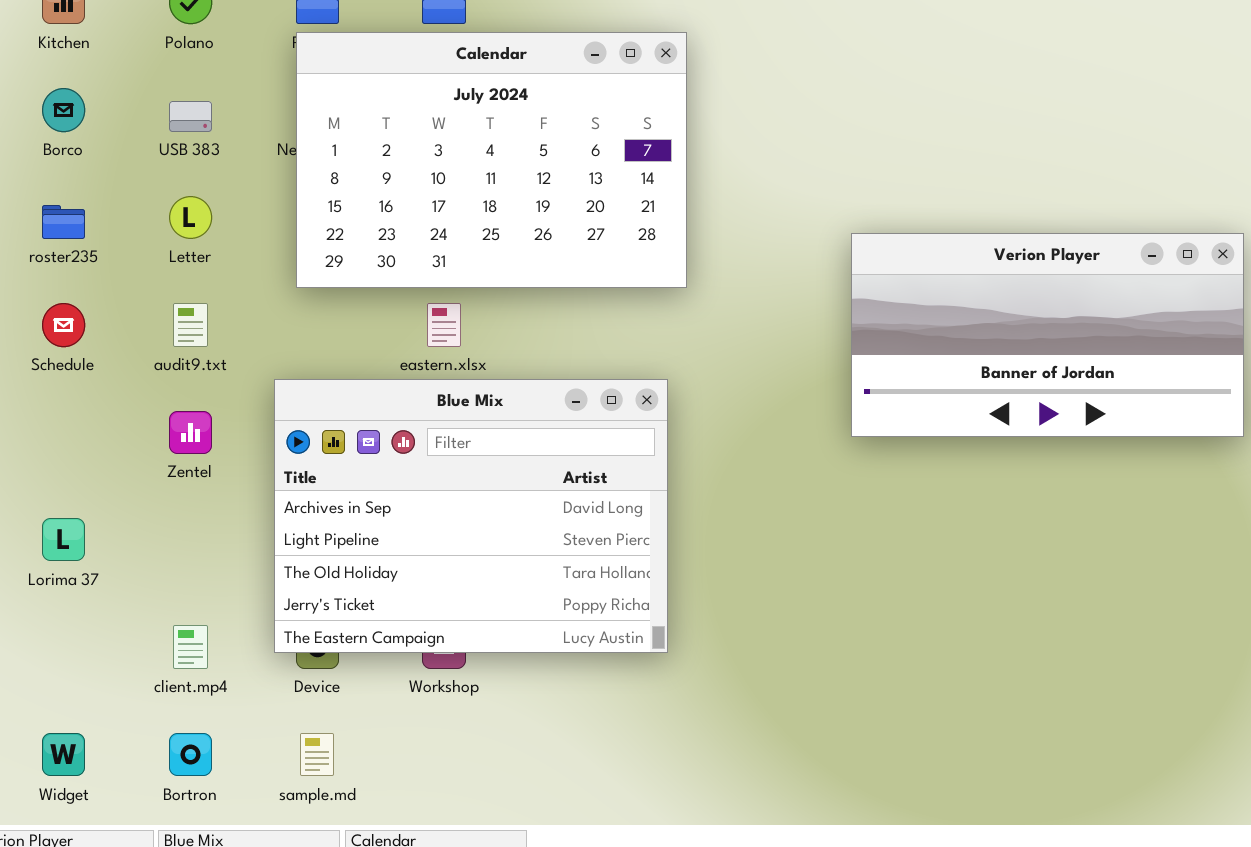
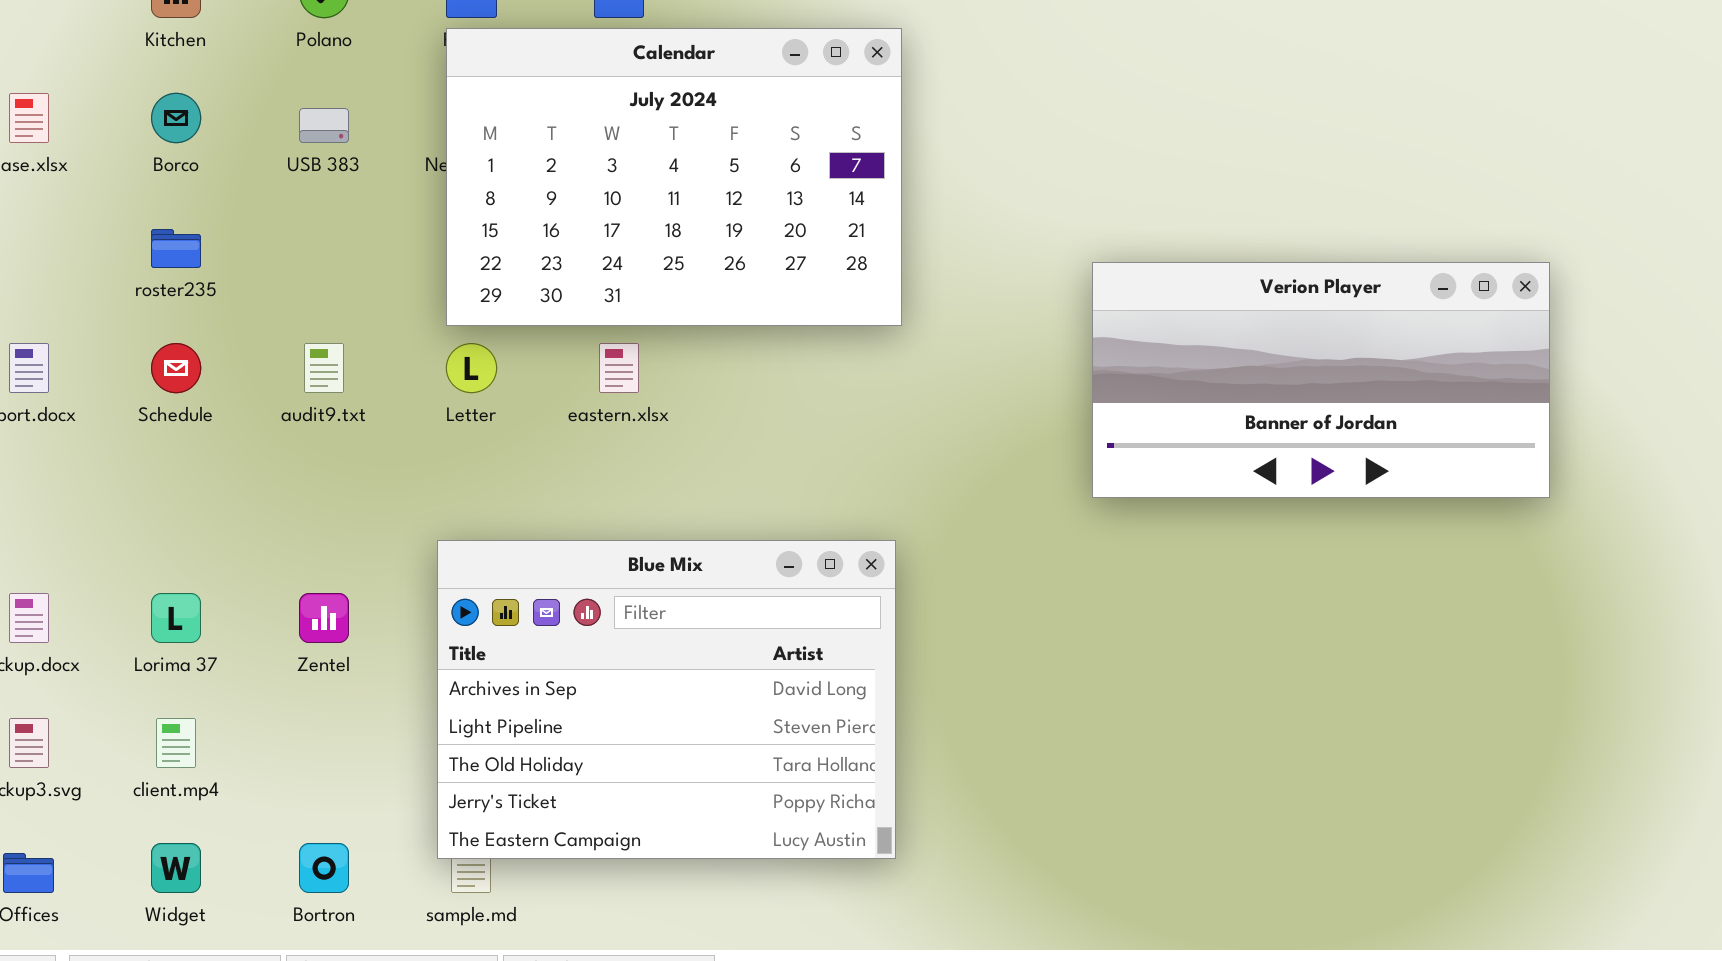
Letter: [169,196,212,239] -> [446,343,497,393], moved
Blue Mix: [274,379,668,653] -> [437,540,896,859], moved
Zentel: [169,411,212,454] -> [299,593,349,643], moved
client.mp4: [173,625,208,669] -> [156,718,196,768], moved

